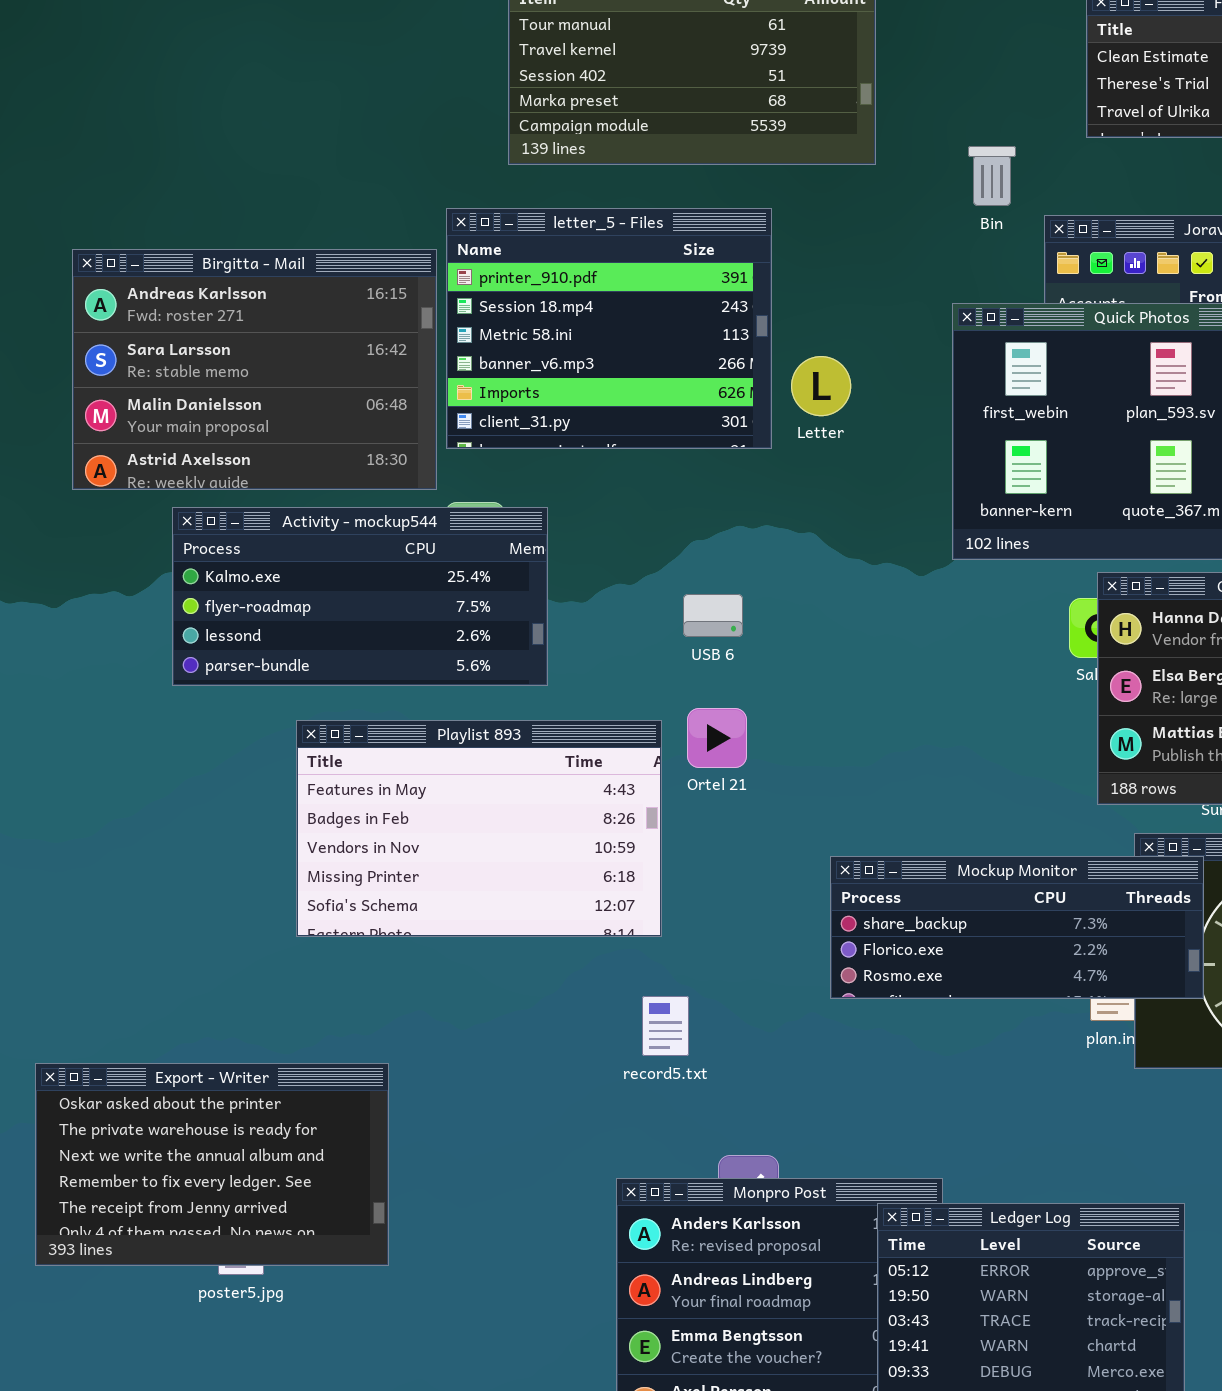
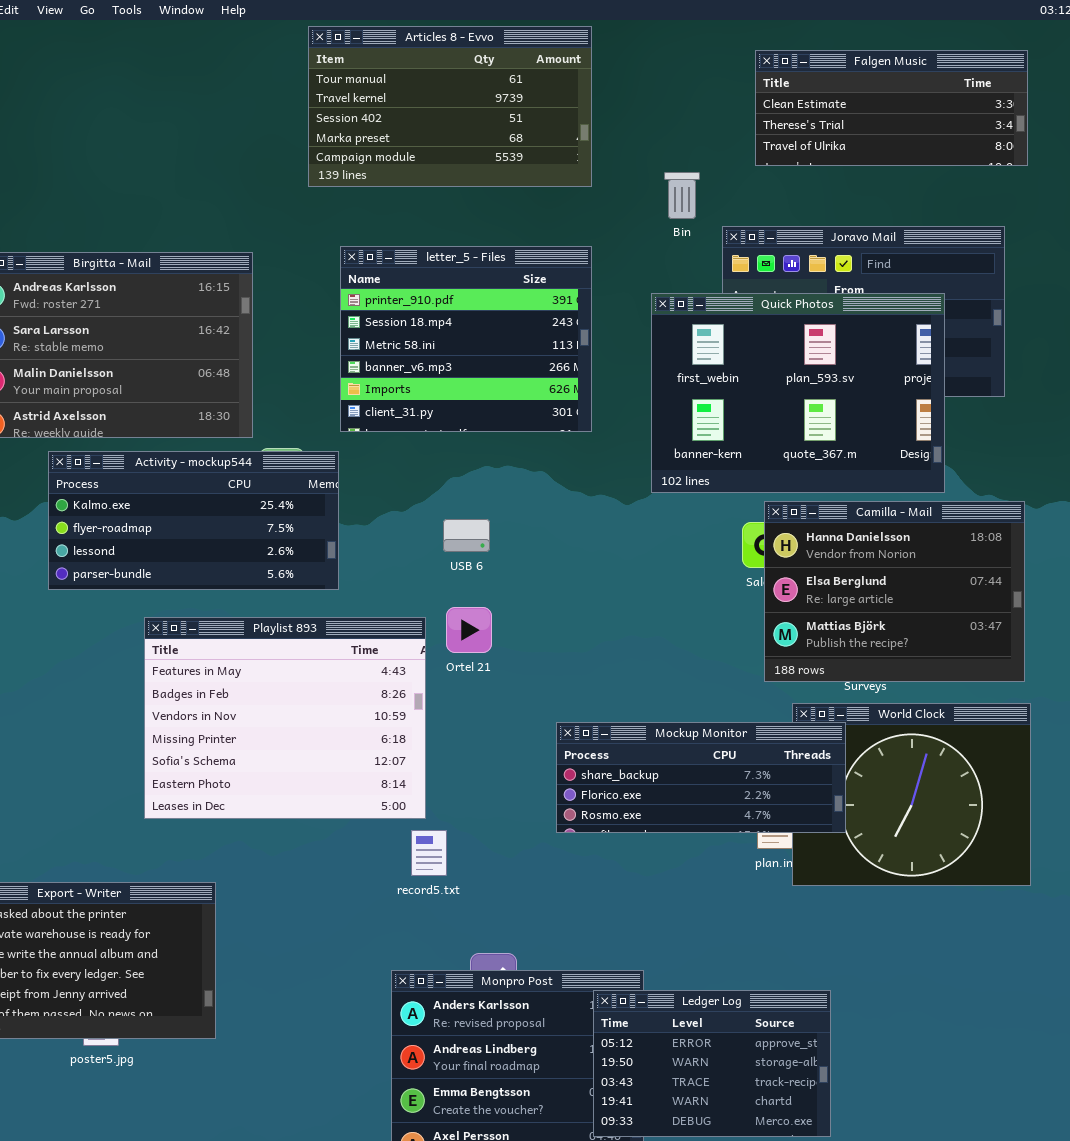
letter_5 - Files: [446,208,772,449] -> [340,246,592,432], moved
Playlist 893: [296,720,662,937] -> [144,617,426,819], resized

